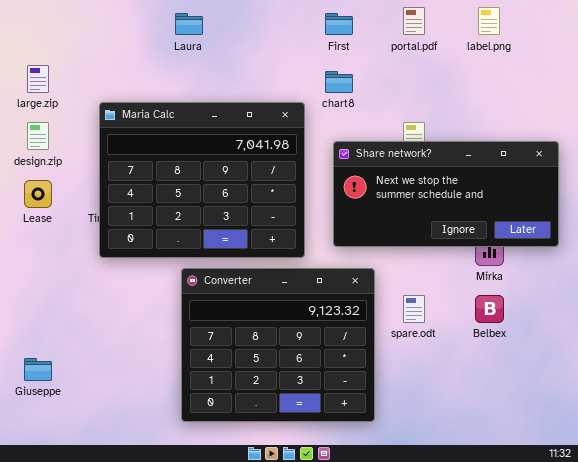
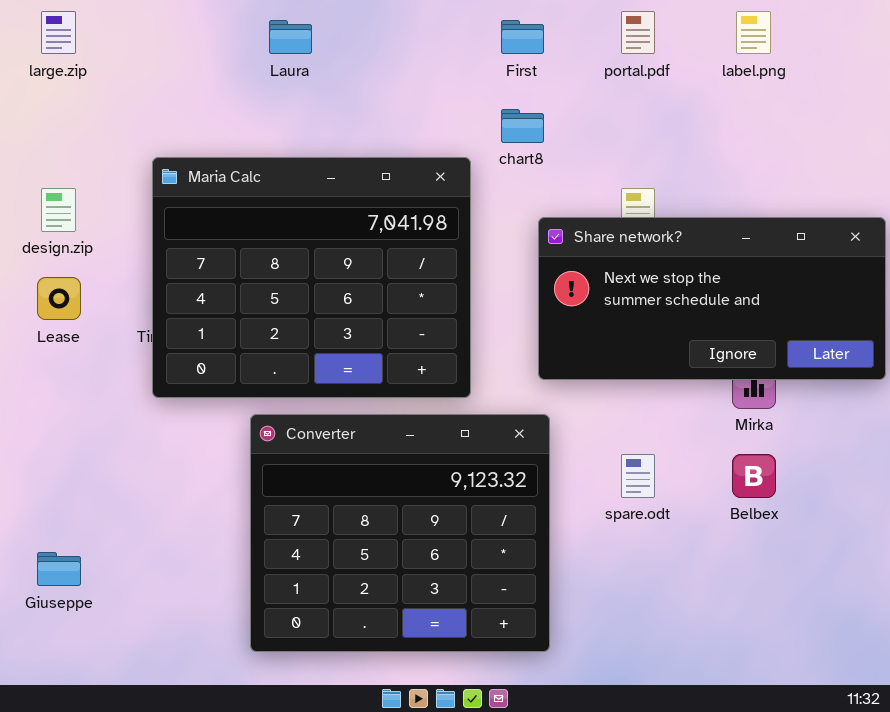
large.zip: [27,65,49,93] -> [41,11,76,54], moved
Share network?: [333,141,559,247] -> [538,217,886,380], moved
Converter: [181,268,375,422] -> [250,414,550,652], moved

